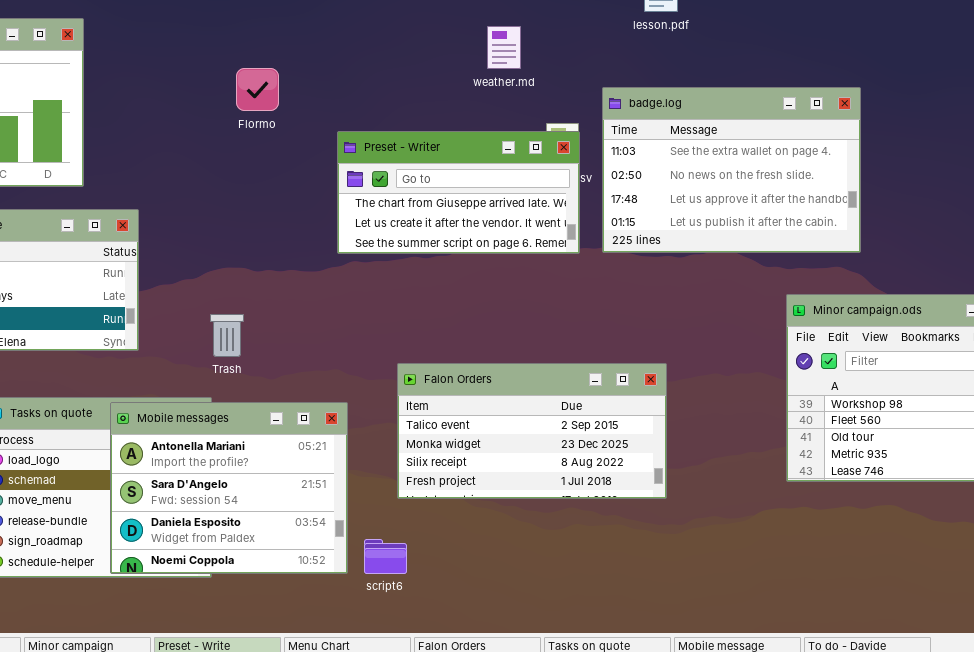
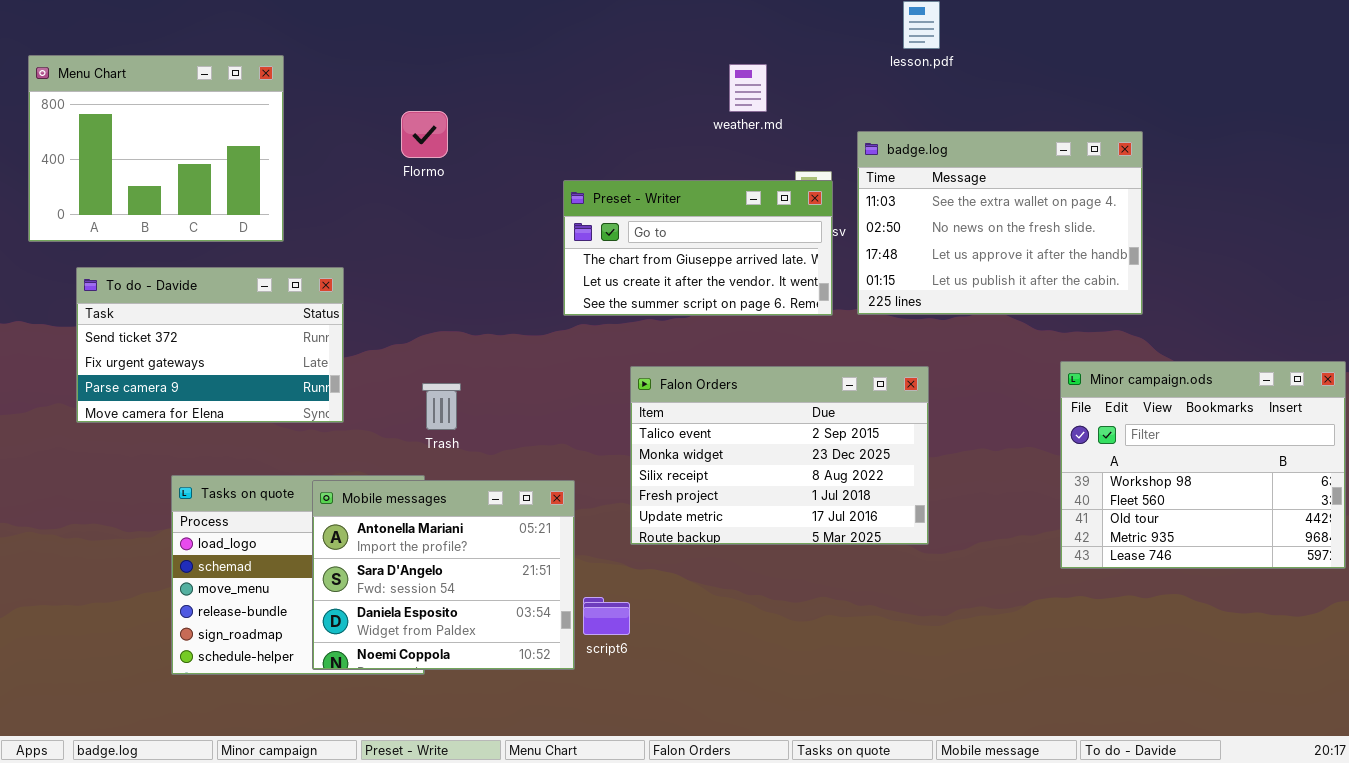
Flormo: [236,68,279,111] -> [401,111,448,158], moved
Falon Orders: [397,363,667,499] -> [630,366,929,545], moved, resized
script6: [364,539,407,574] -> [583,597,630,635], moved

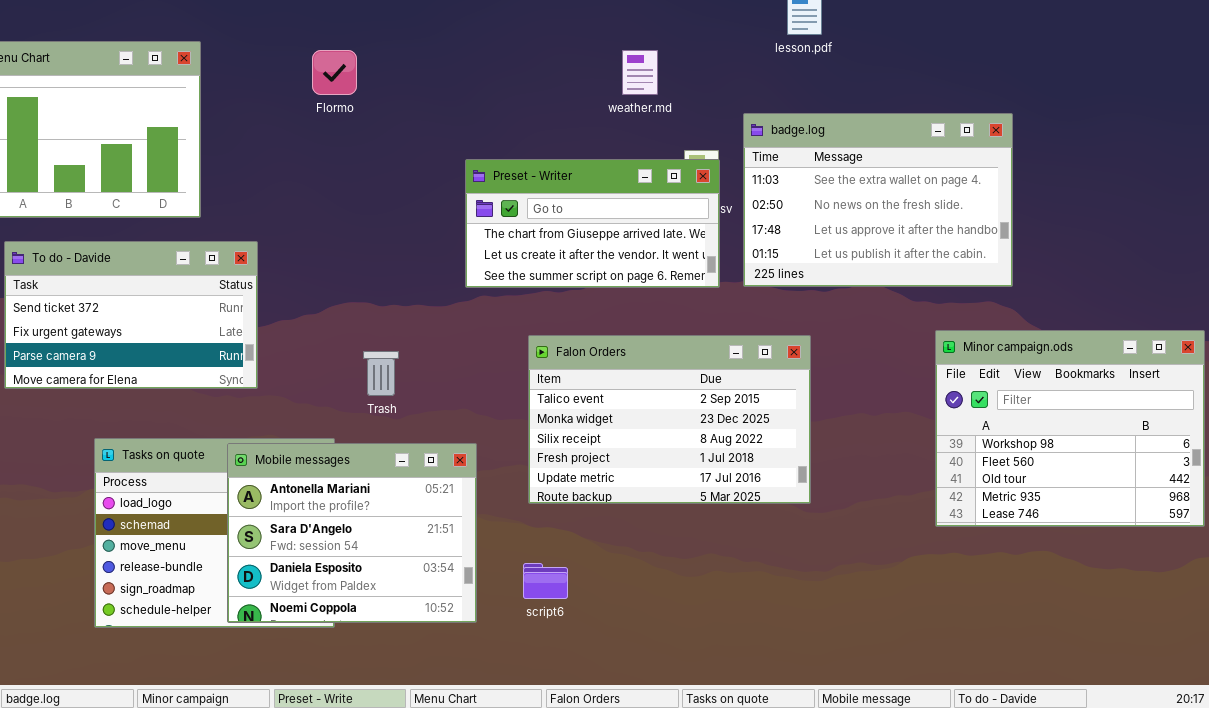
Flormo: [401,111,448,158] -> [312,50,357,95], moved
Trash: [422,383,461,430] -> [363,351,399,396], moved
script6: [583,597,630,635] -> [523,563,568,599], moved

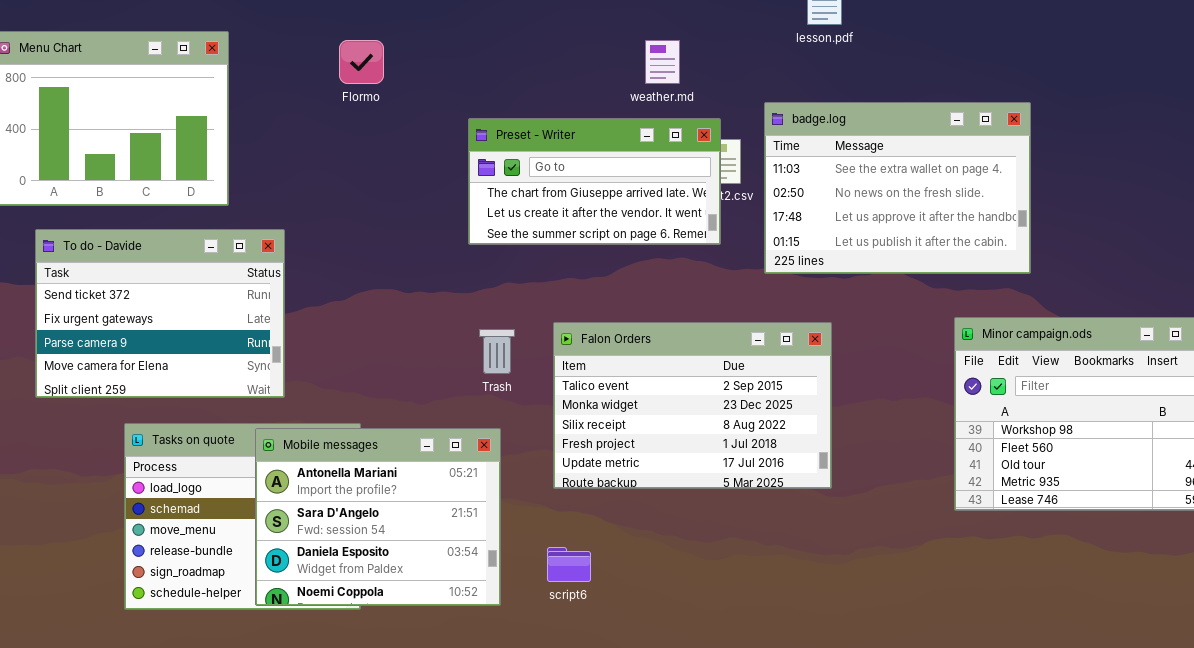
Preset - Writer: [465,159,720,288] -> [468,118,721,245], moved
To do - Davide: [4,241,258,389] -> [35,229,285,398], resized
Trash: [363,351,399,396] -> [479,329,515,374], moved

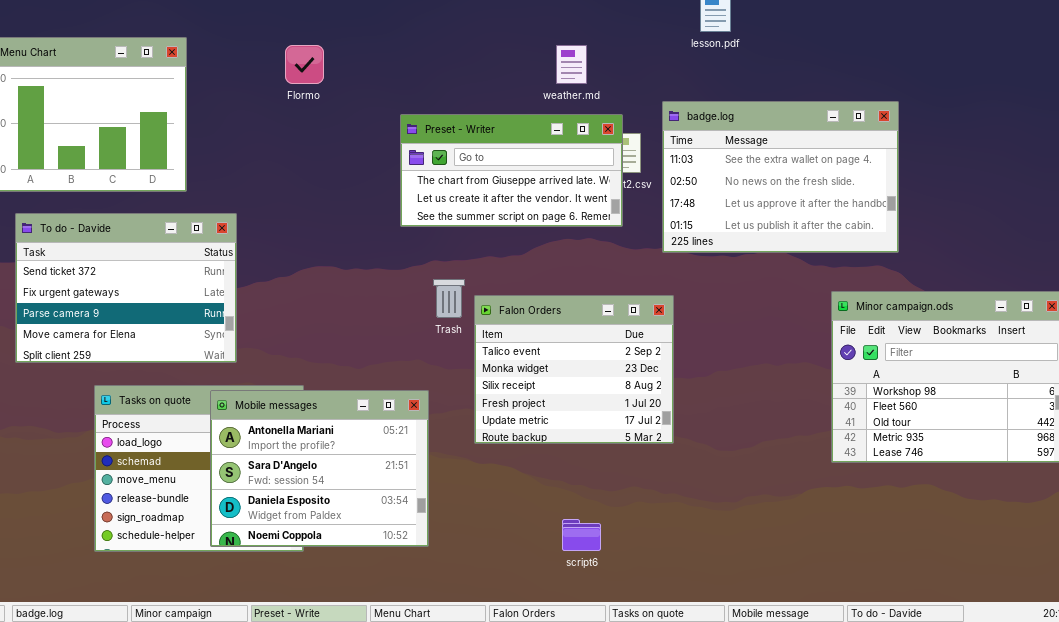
Falon Orders: [553,322,832,489] -> [474,295,674,444], resized
Trash: [479,329,515,374] -> [433,279,465,318], moved
script6: [547,547,591,582] -> [562,519,601,551], moved

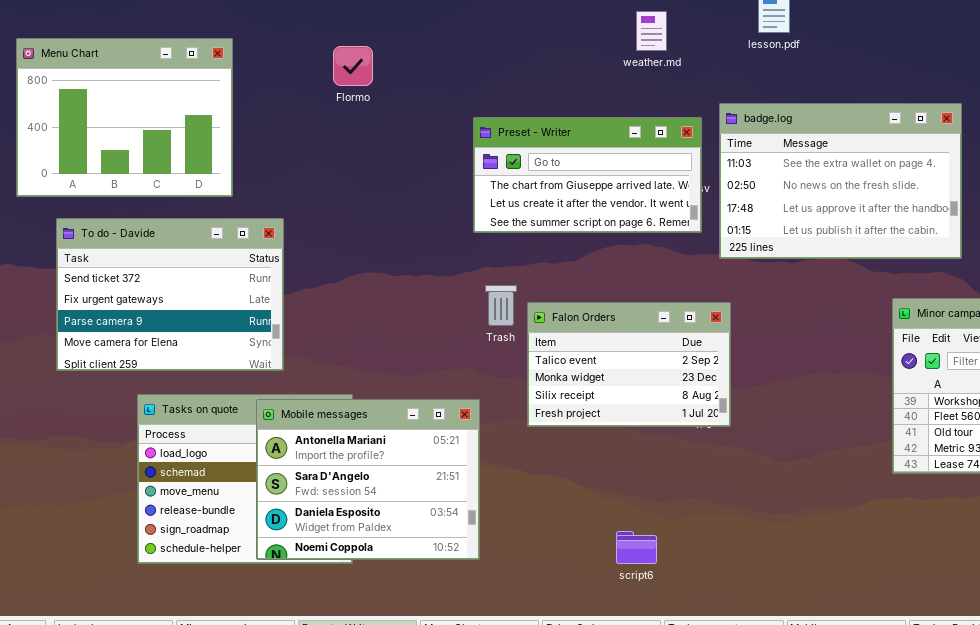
weather.md: [556,45,587,84] -> [636,11,667,51], moved
Preset - Writer: [400,114,623,227] -> [473,117,702,233], moved
Falon Orders: [474,295,674,444] -> [527,302,731,427], resized

